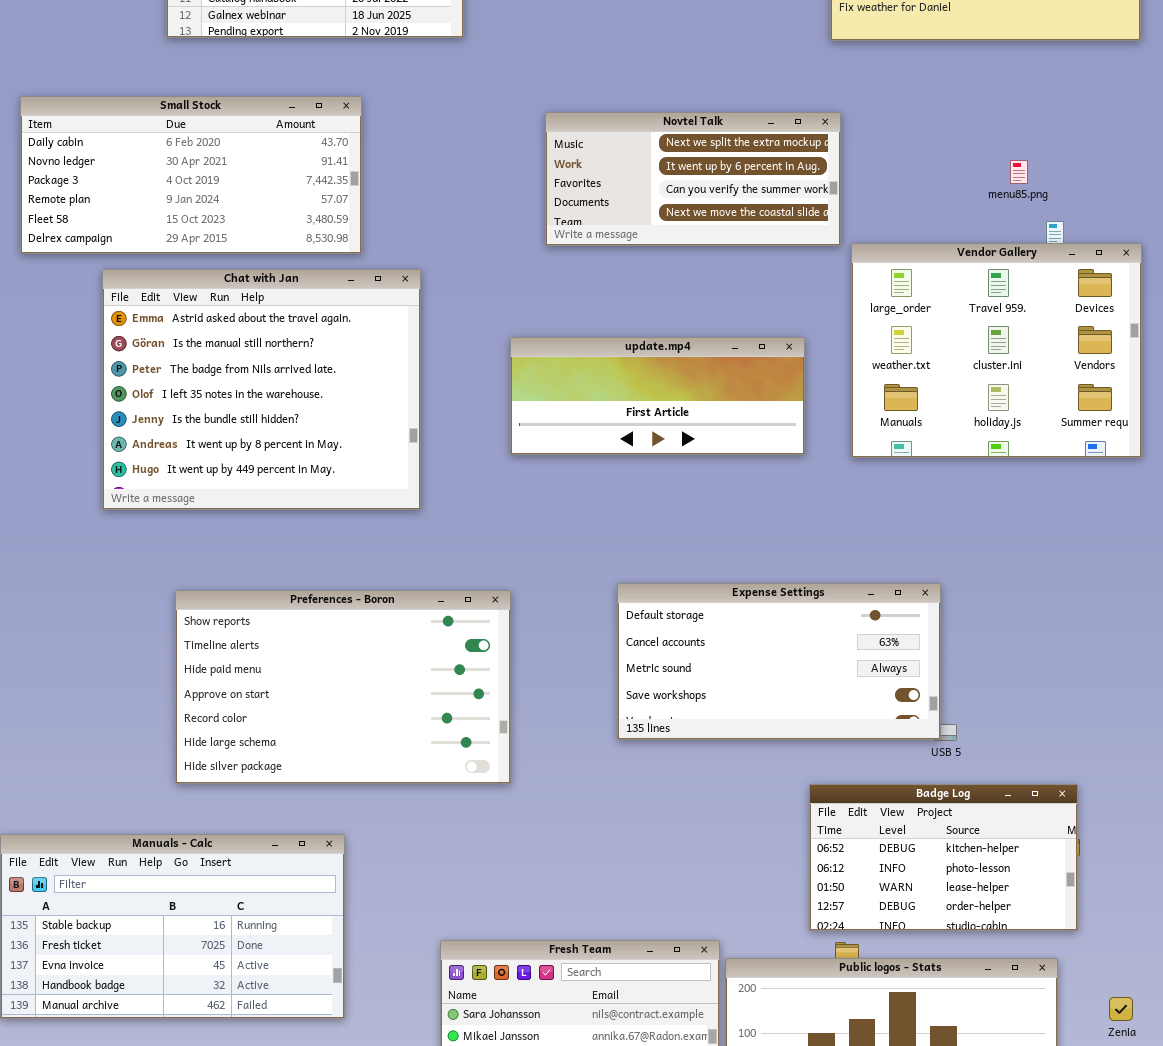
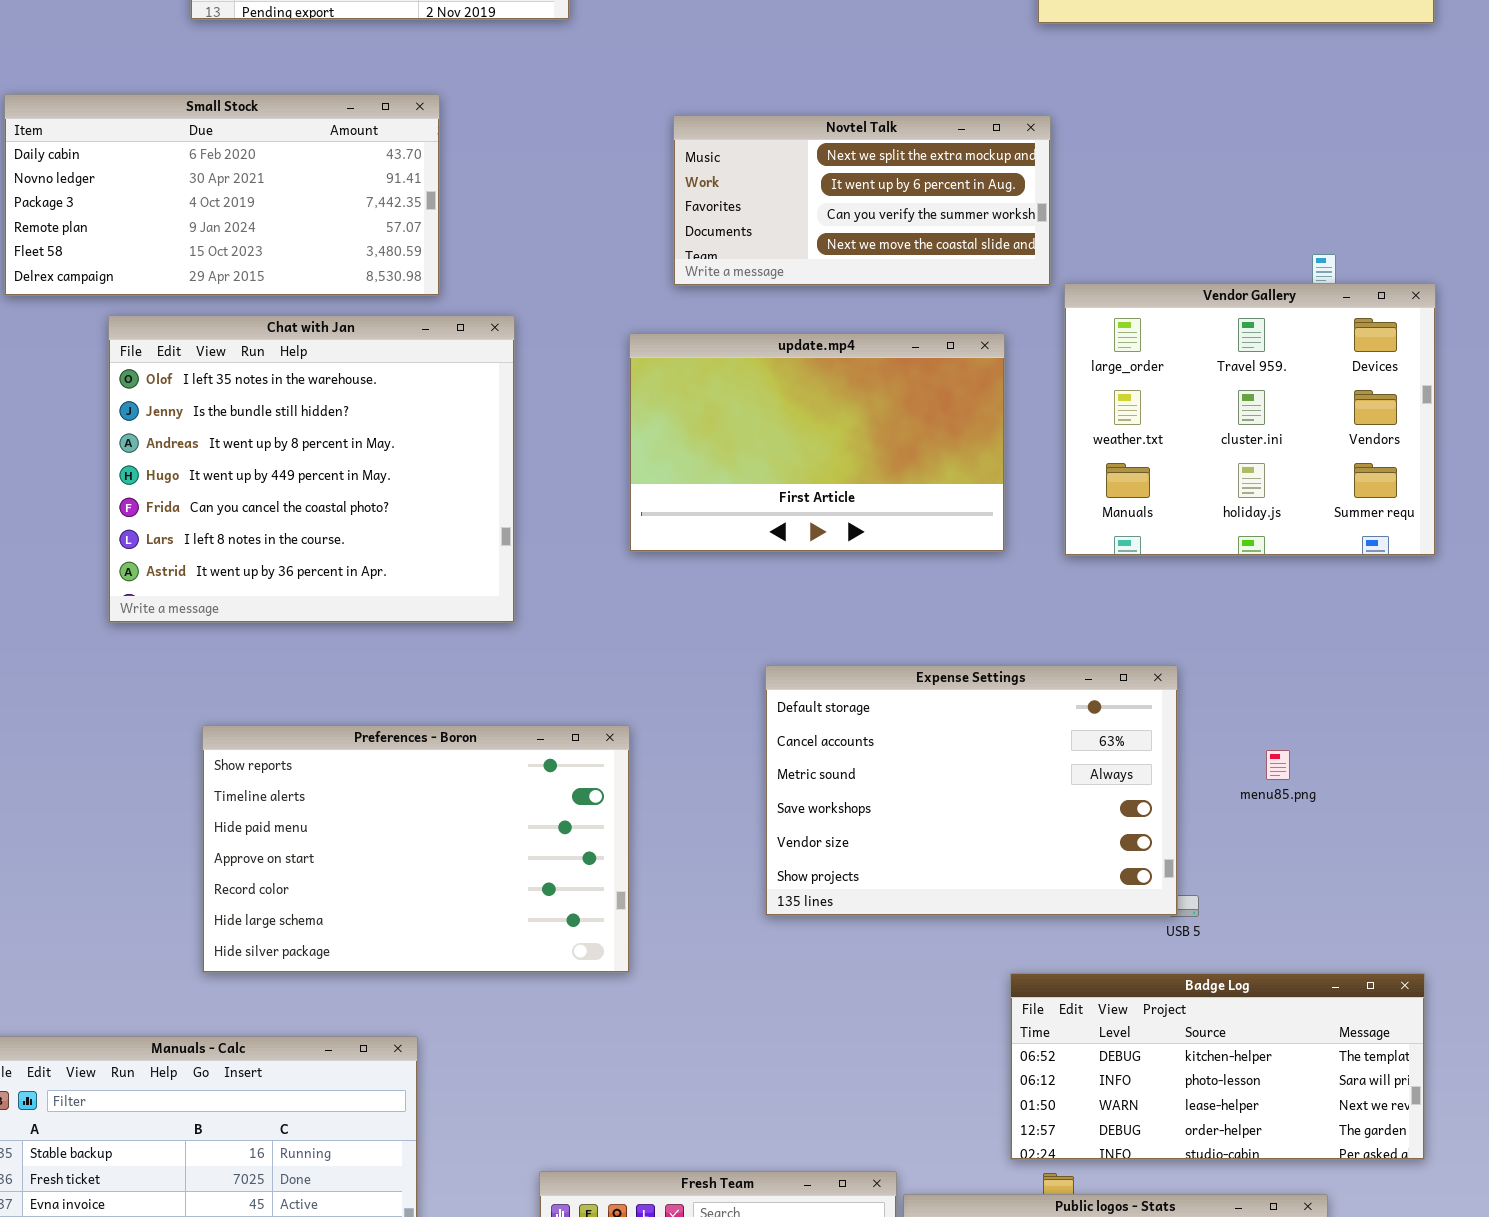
menu85.png: [1010,160,1028,184] -> [1266,750,1290,780], moved
Chat with Jan: [102,269,421,510] -> [108,315,515,623], scrolled down 3 rows
update.mp4: [510,337,805,455] -> [629,333,1005,552], resized
Expense Settings: [617,583,941,740] -> [765,665,1178,916], resized
Badge Log: [809,784,1078,931] -> [1010,973,1425,1160], resized

